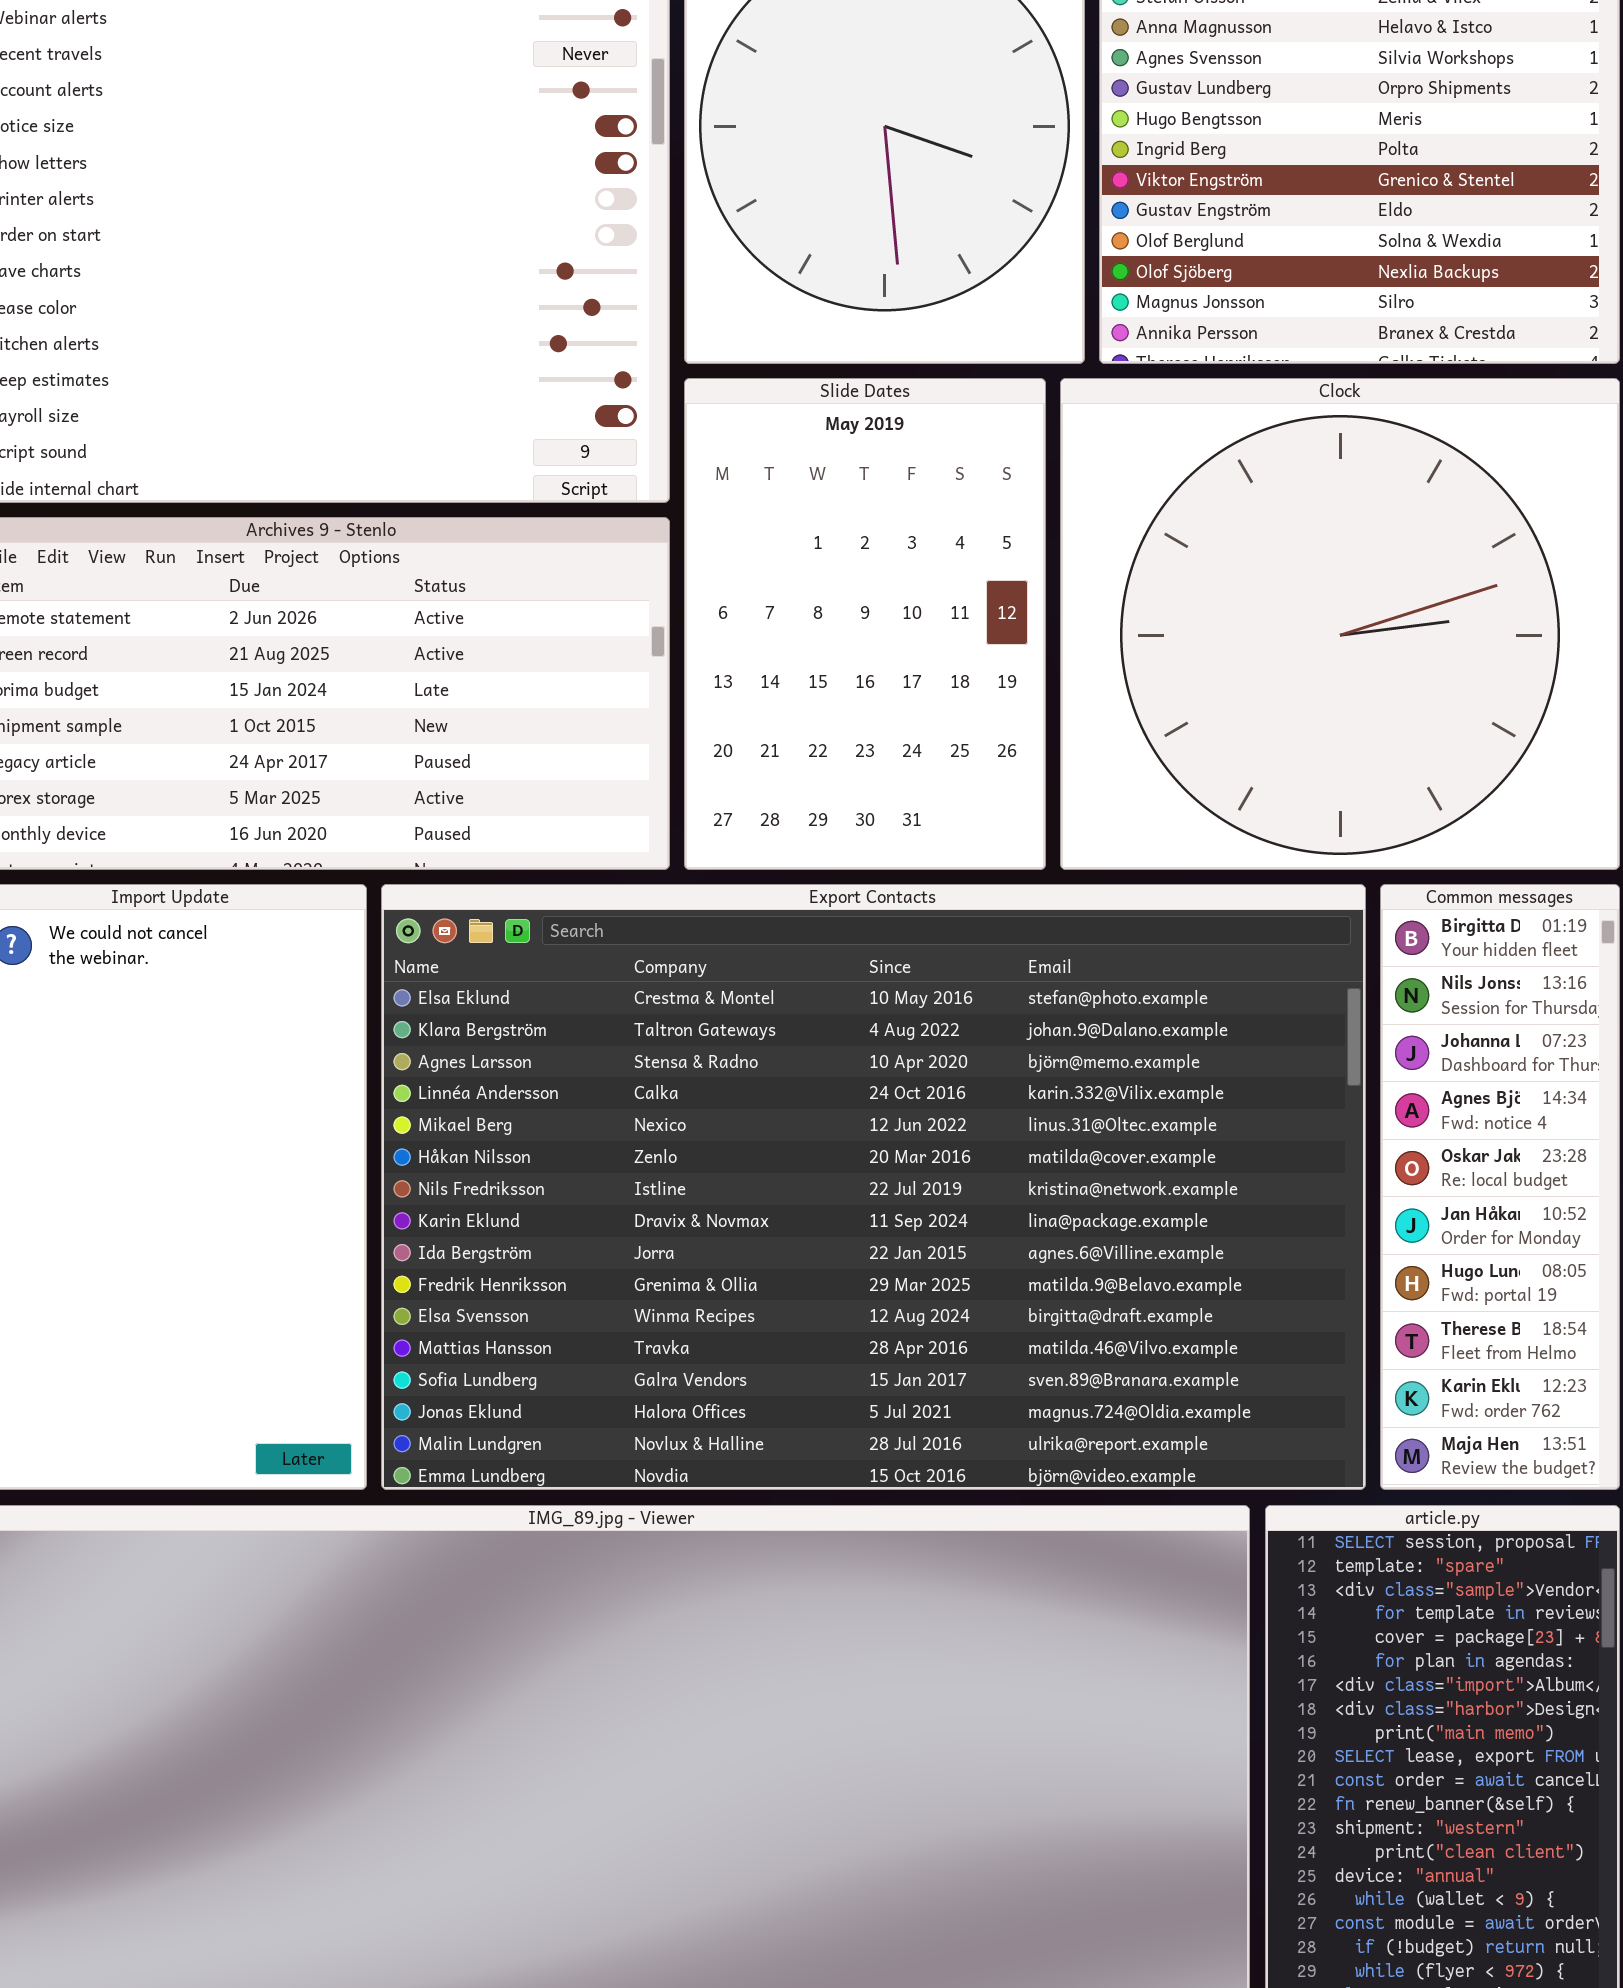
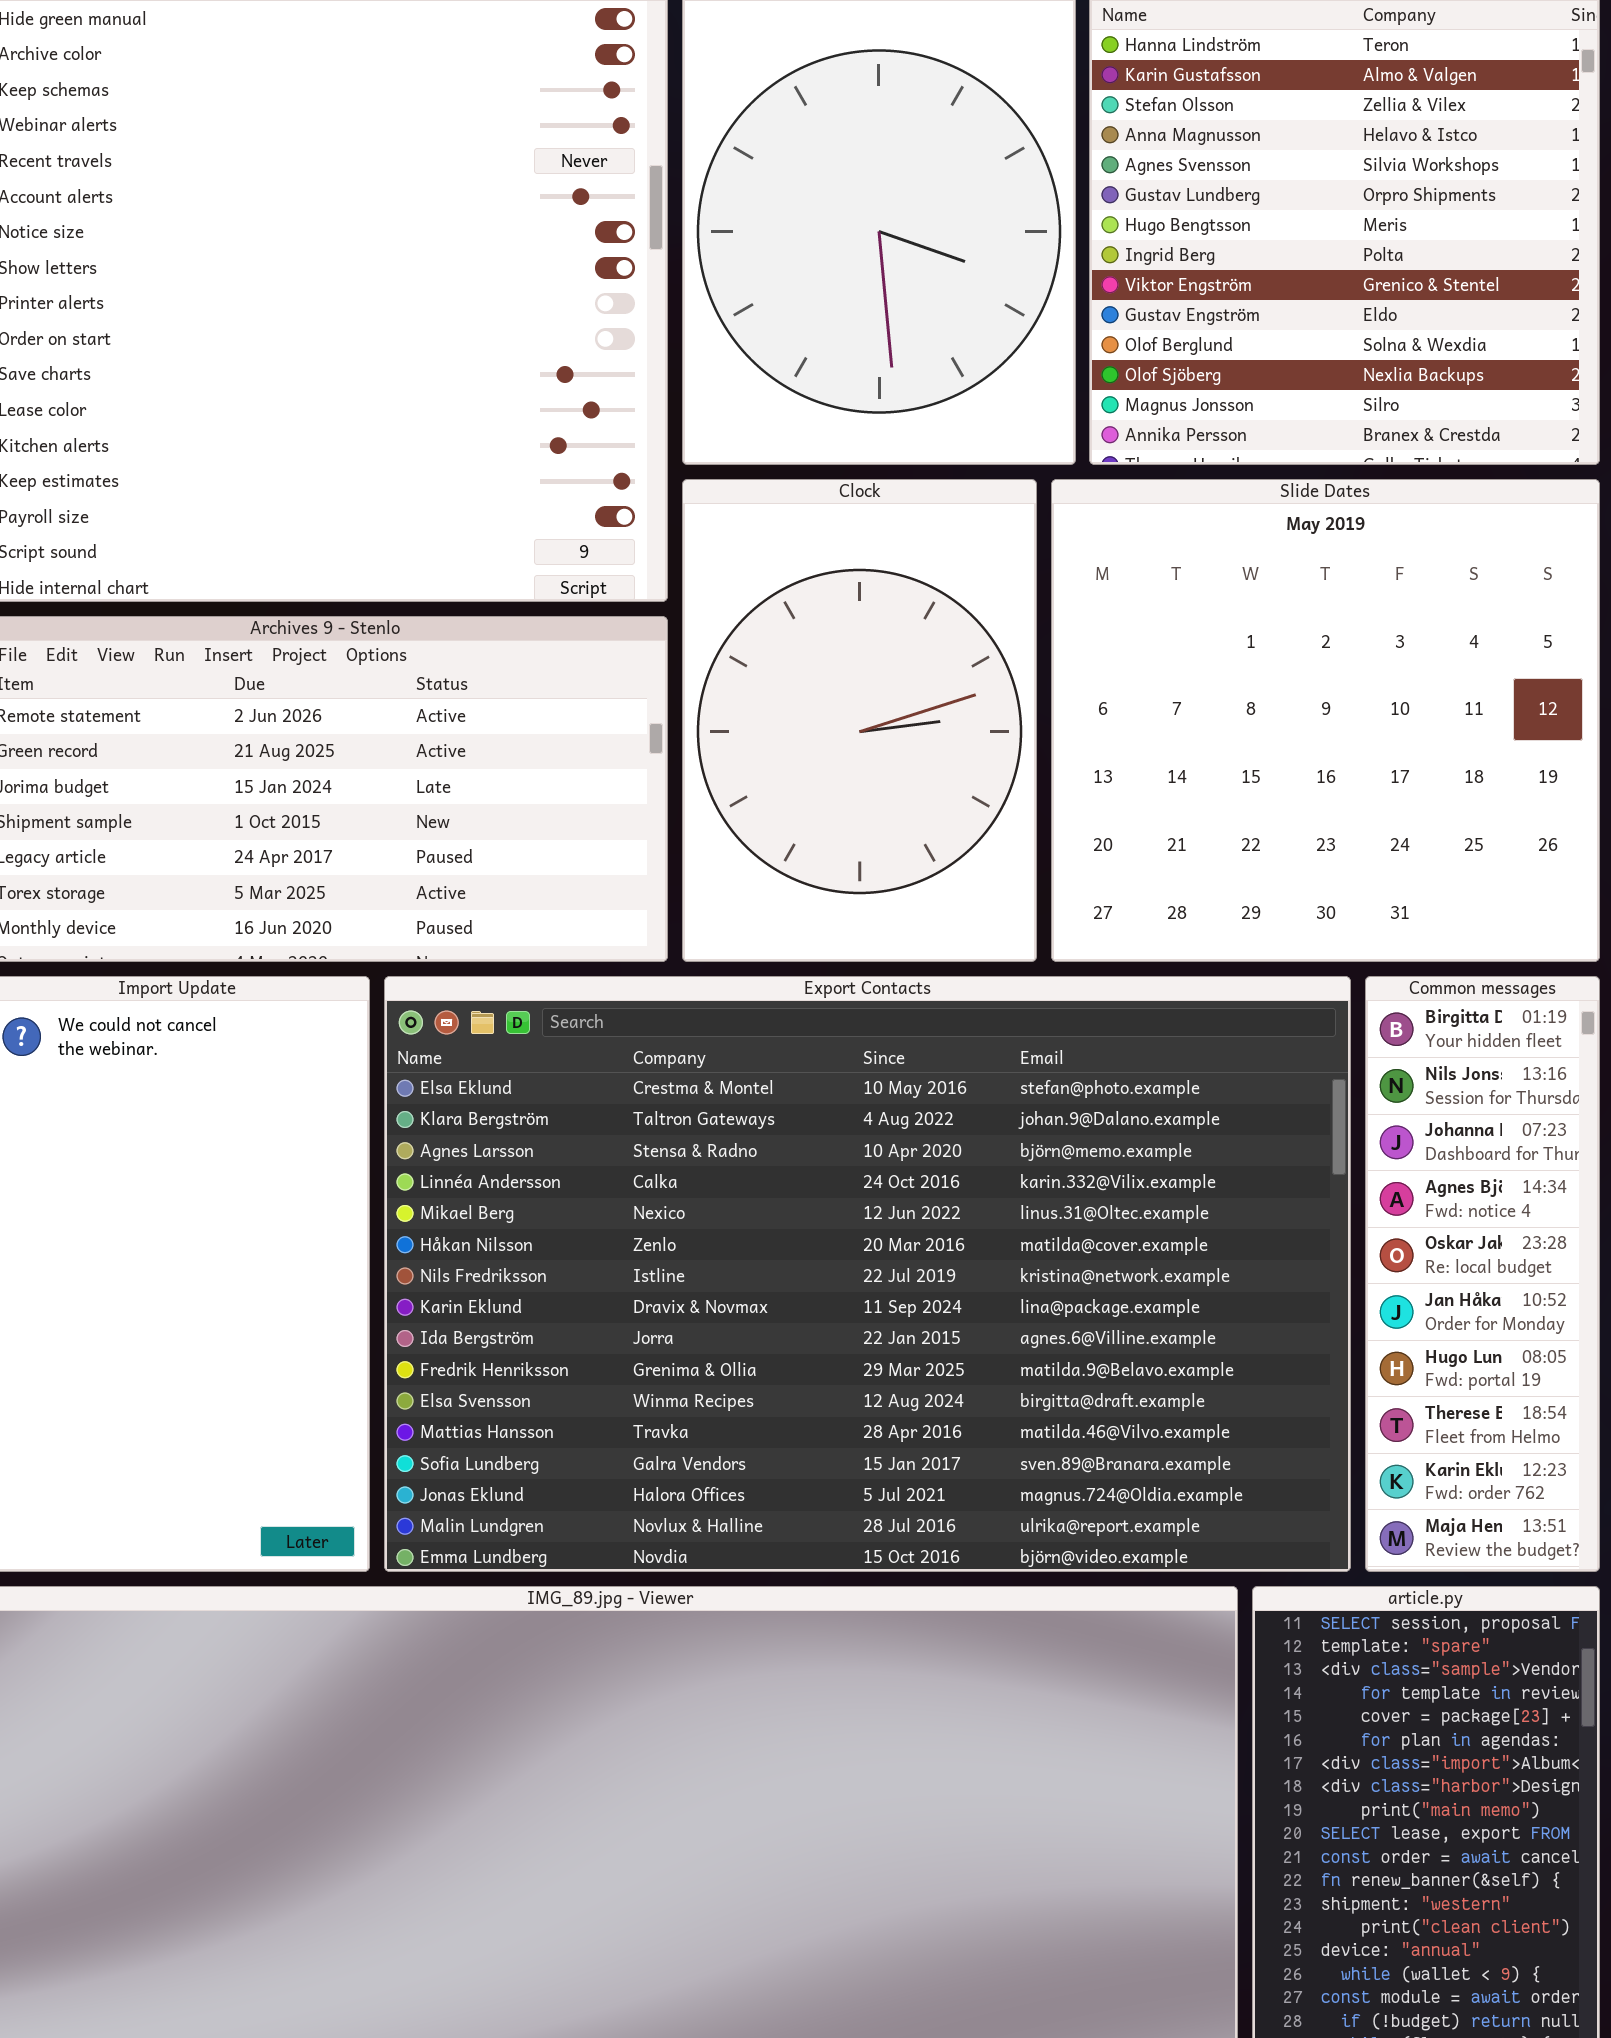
Slide Dates: [684,378,1046,870] -> [1051,479,1600,962], moved, resized
Clock: [1060,378,1620,870] -> [682,479,1037,962], moved, resized

